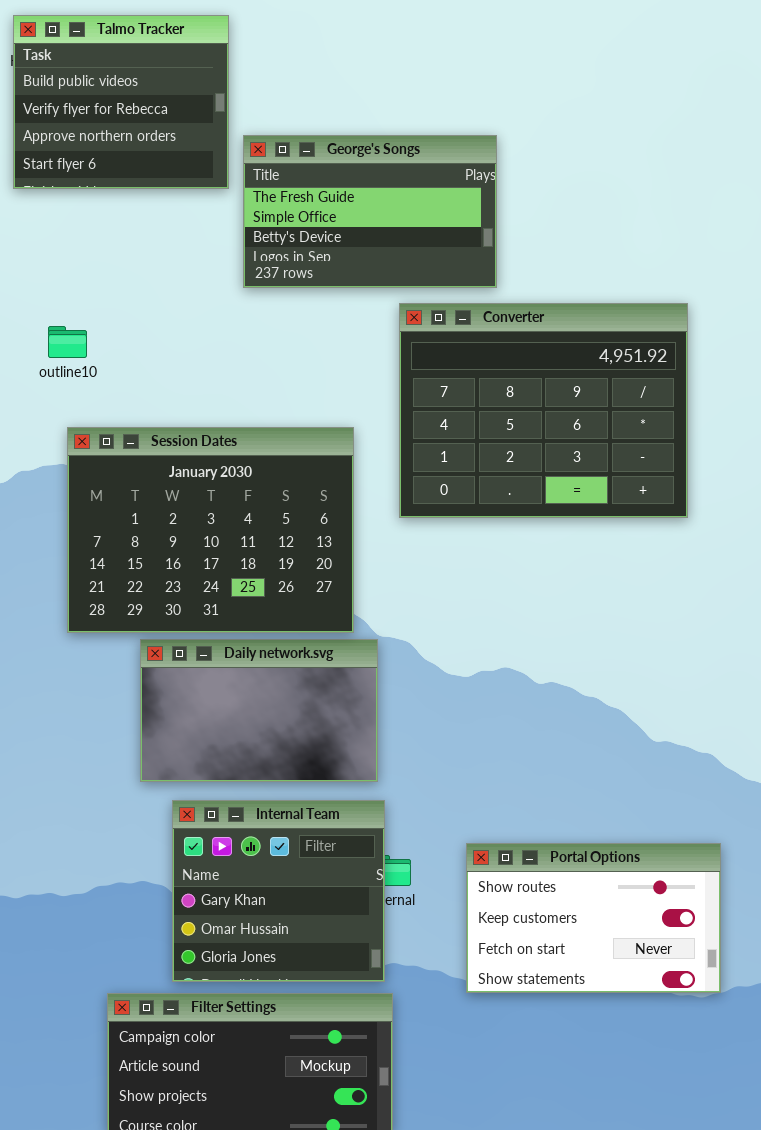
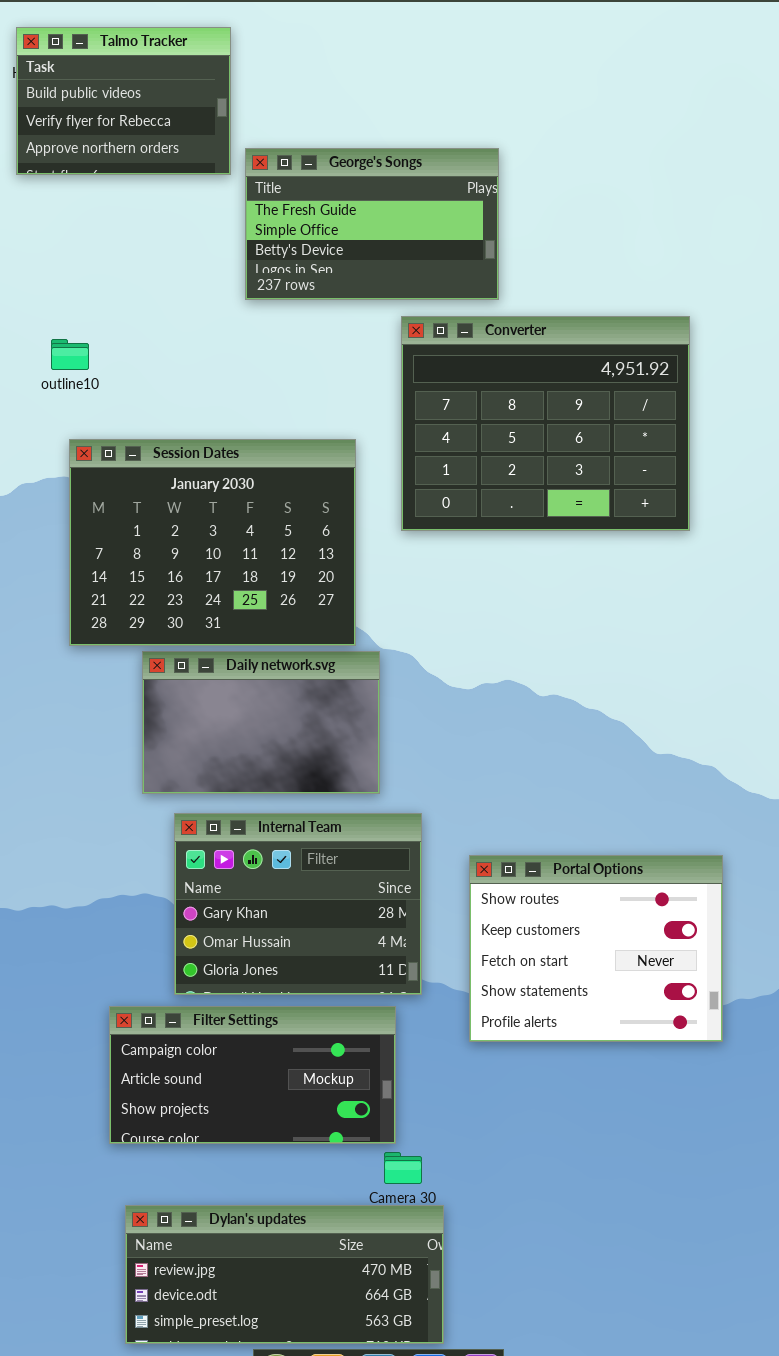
Talmo Tracker: [13,15,229,189] -> [16,27,231,175], resized
Internal Team: [172,800,385,982] -> [174,813,422,995], resized
Portal Options: [466,843,721,993] -> [469,855,723,1042], resized

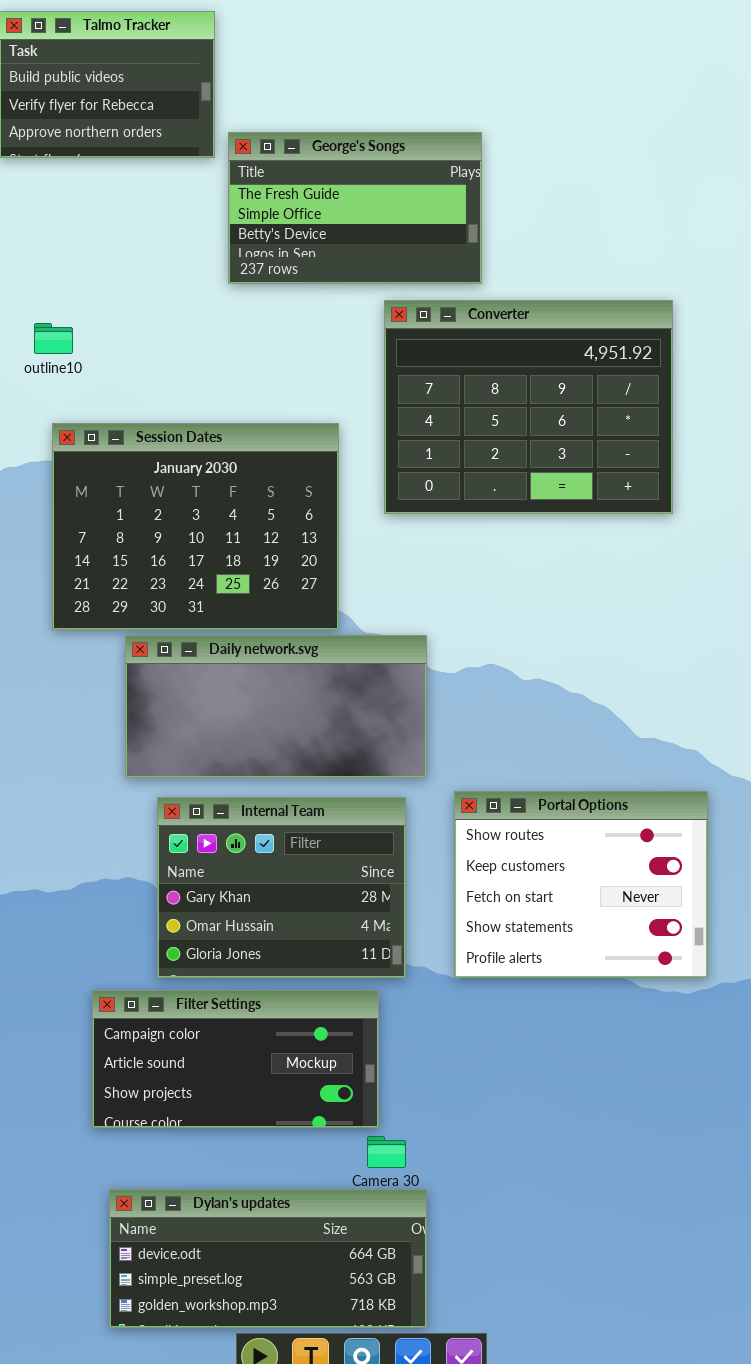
Daily network.svg: [142,651,380,794] -> [125,635,427,778], resized
Portal Options: [469,855,723,1042] -> [454,791,708,978], moved
Dylan's updates: [125,1205,444,1344] -> [109,1189,427,1328], scrolled down 1 row

